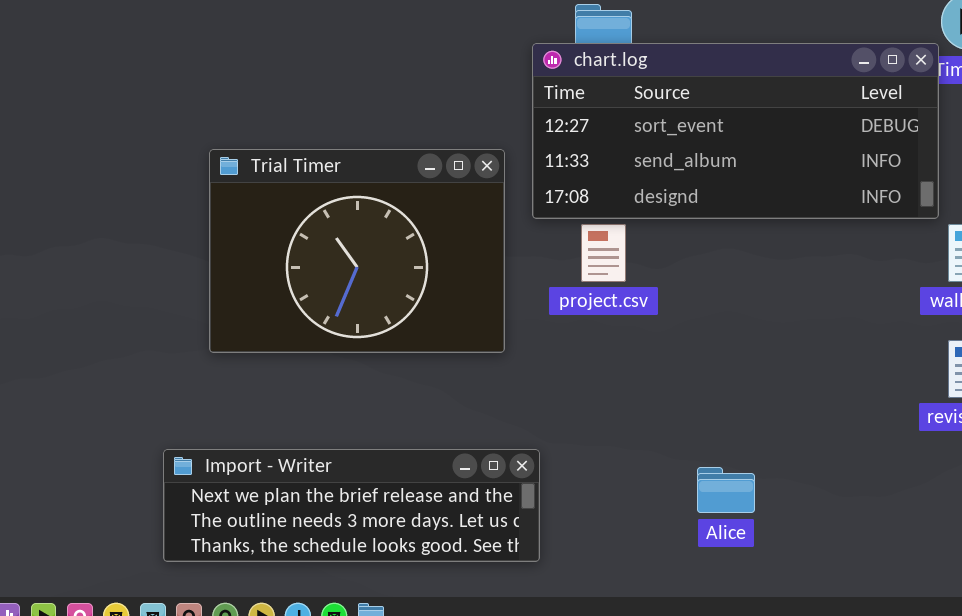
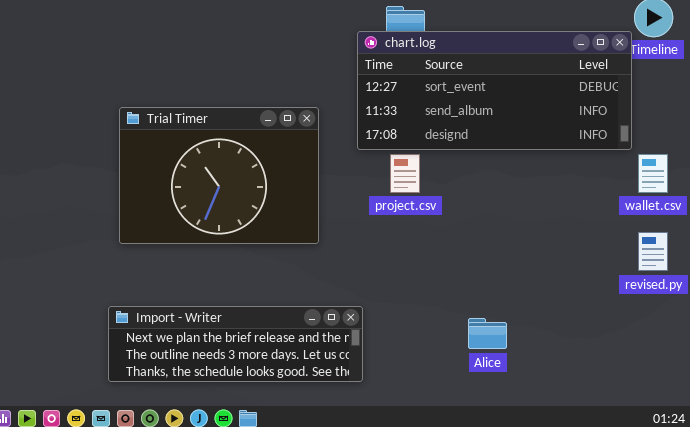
Trial Timer: [209,149,505,353] -> [119,107,319,244], moved

